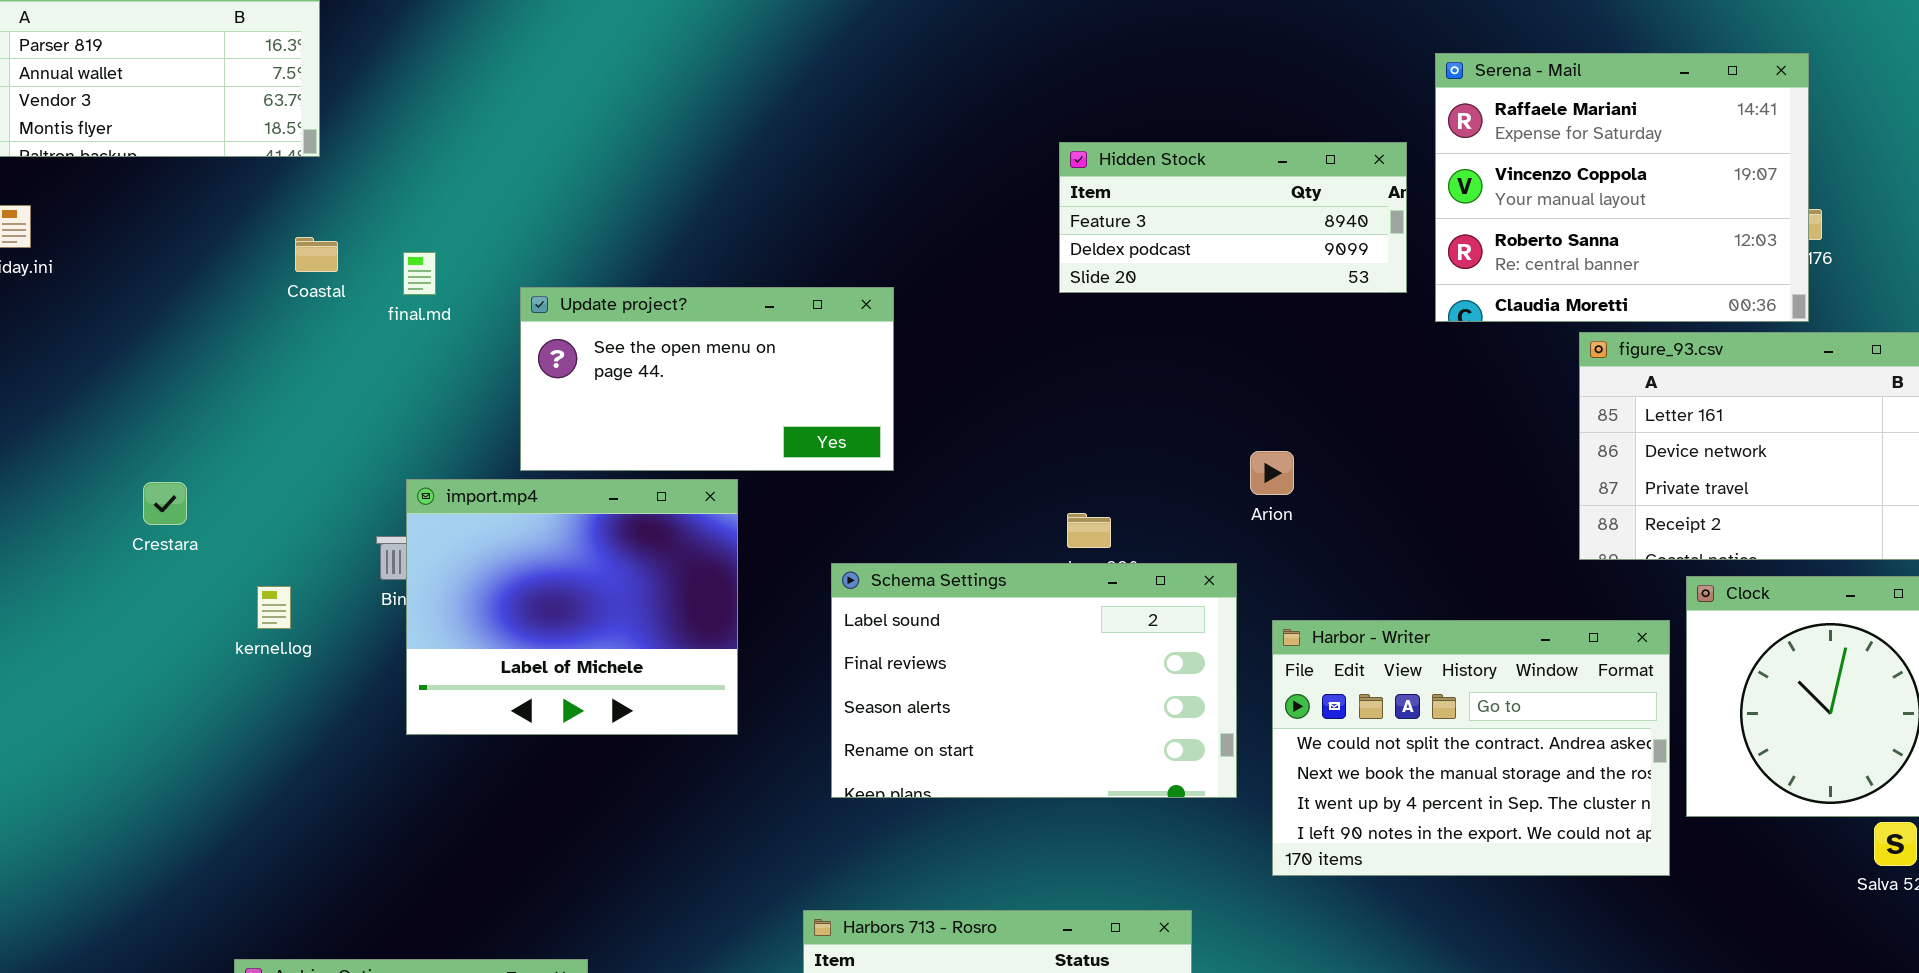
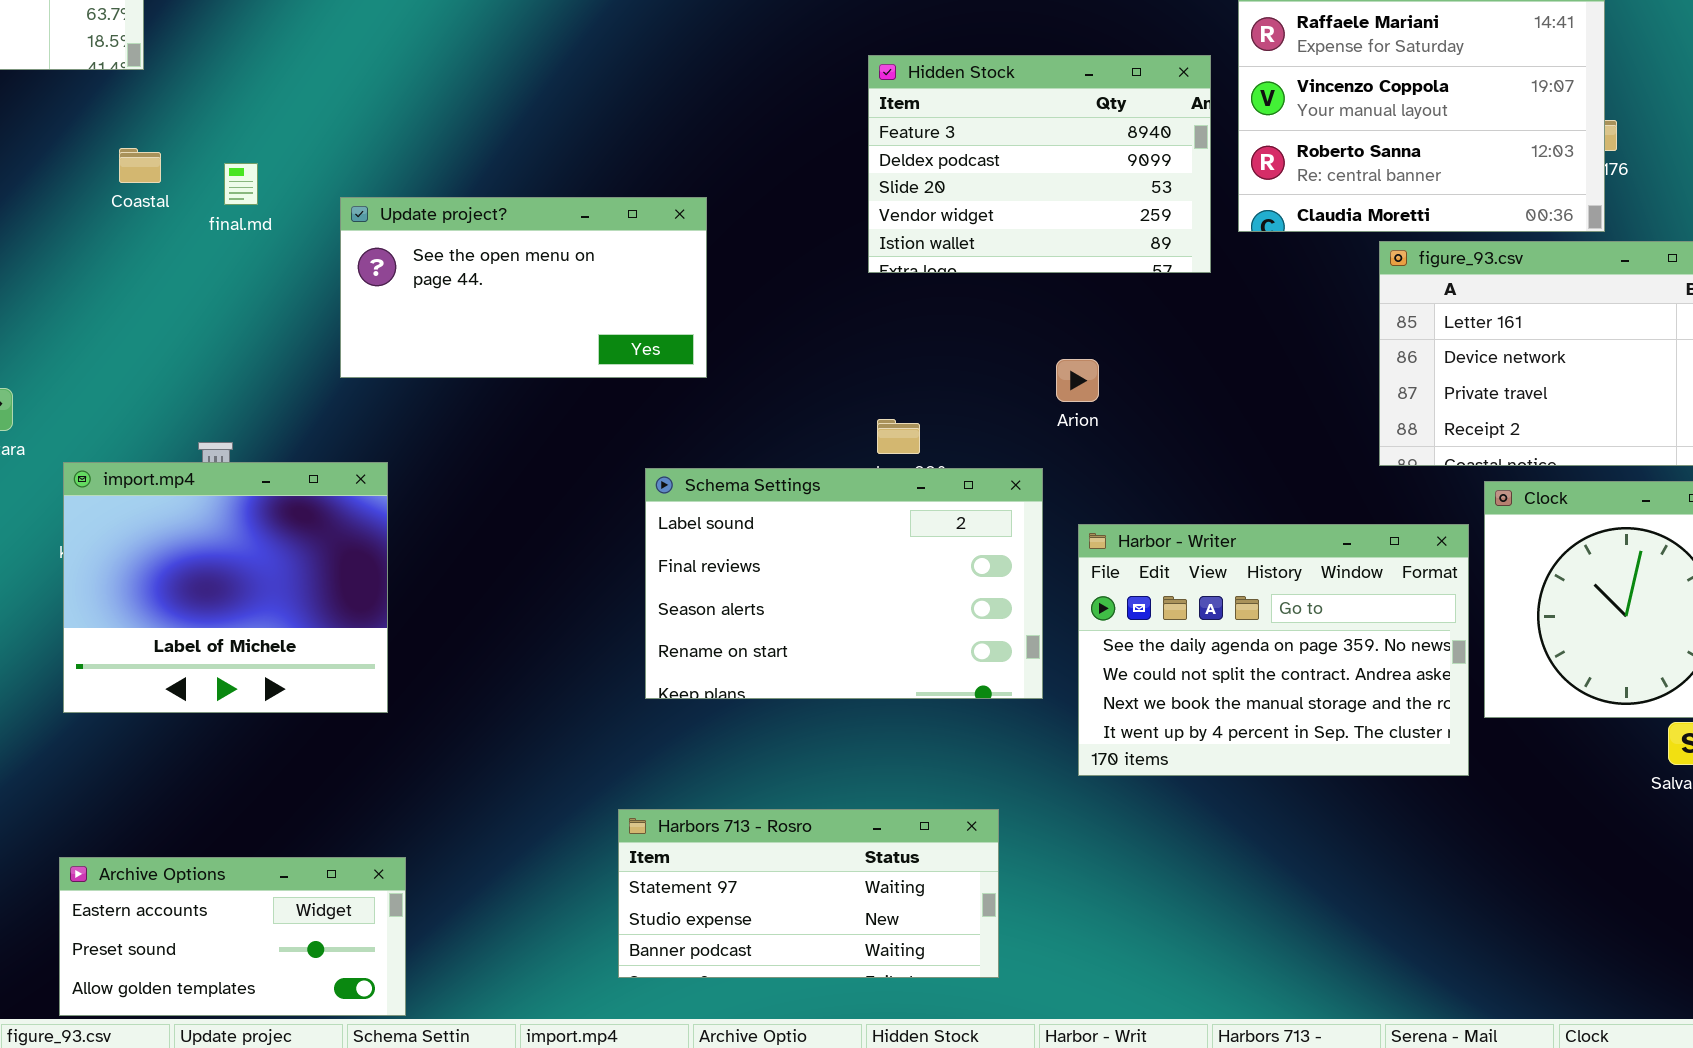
Hidden Stock: [1059,142,1407,293] -> [868,55,1211,273], resized
import.mp4: [406,479,738,735] -> [63,462,388,713], moved
Harbor - Writer: [1272,620,1670,876] -> [1078,524,1469,776], scrolled up 1 row

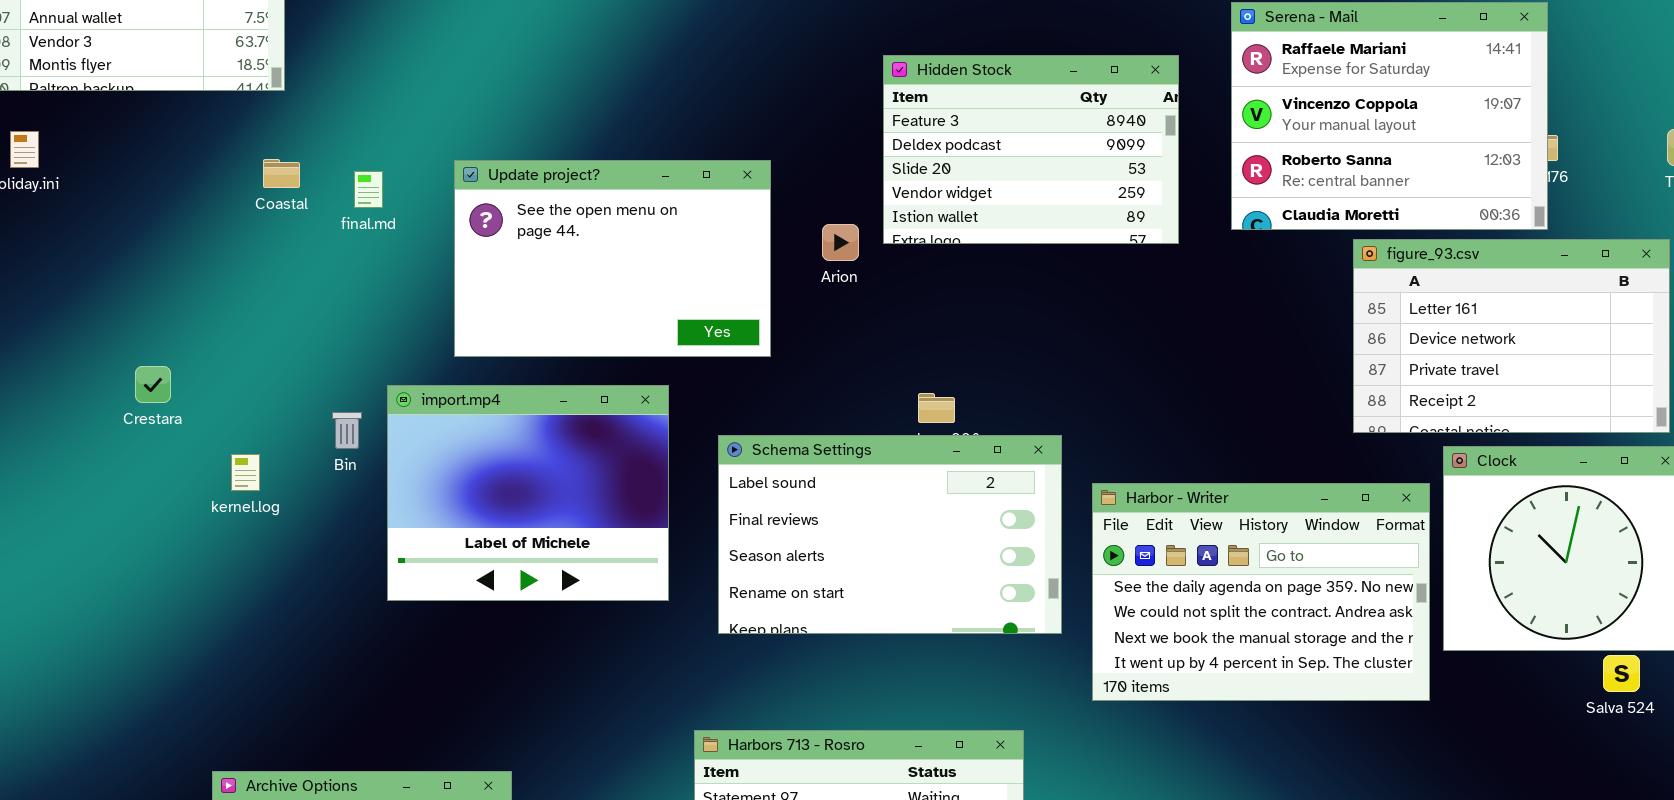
Hidden Stock: [868,55,1211,273] -> [883,55,1179,244], moved
Update project?: [340,197,707,378] -> [454,160,771,357], resized
Arion: [1056,359,1099,402] -> [822,224,859,261], moved
import.mp4: [63,462,388,713] -> [387,385,669,601], moved

